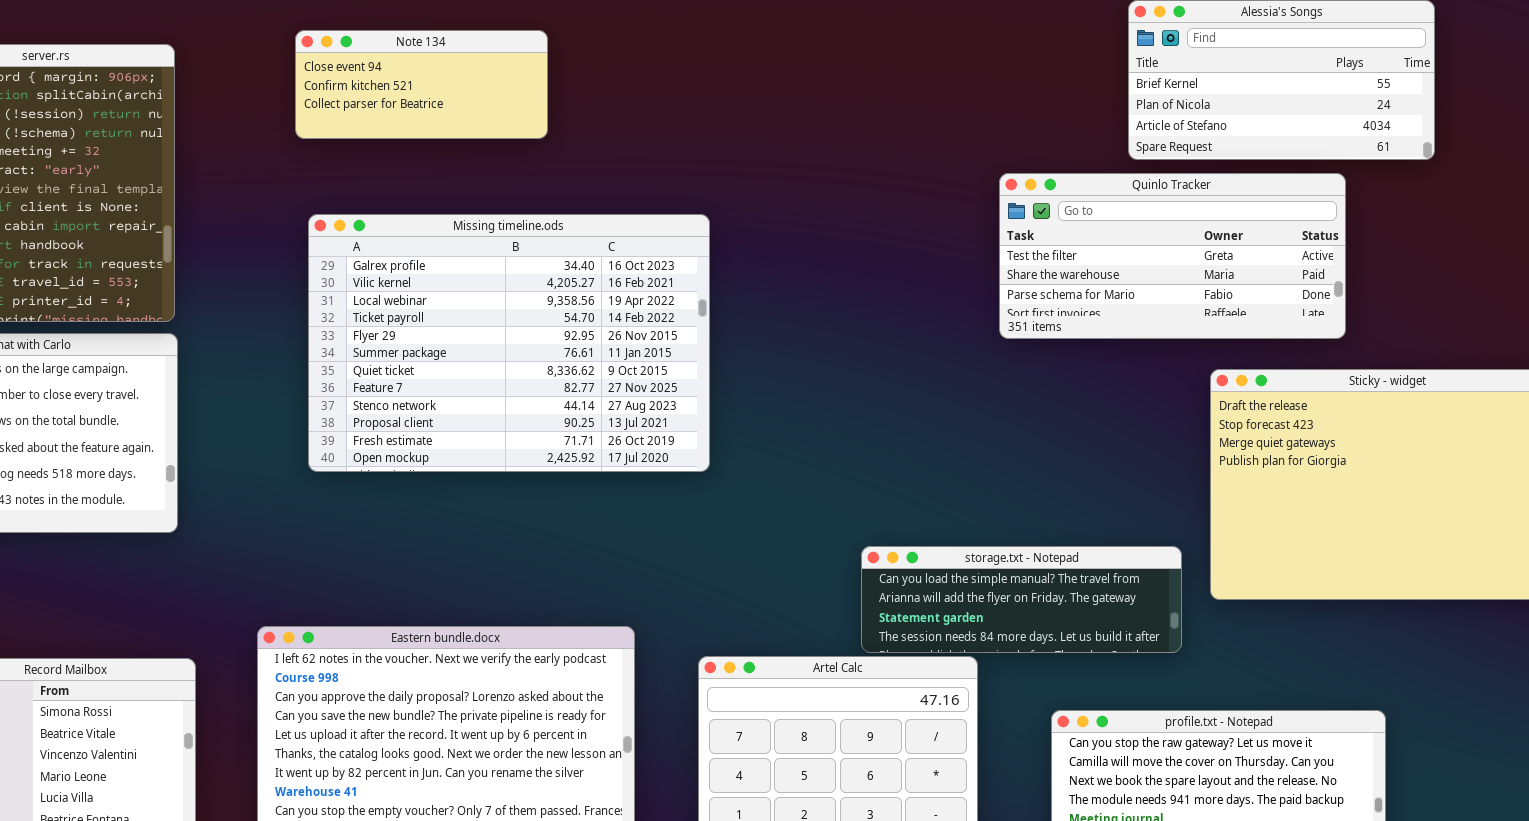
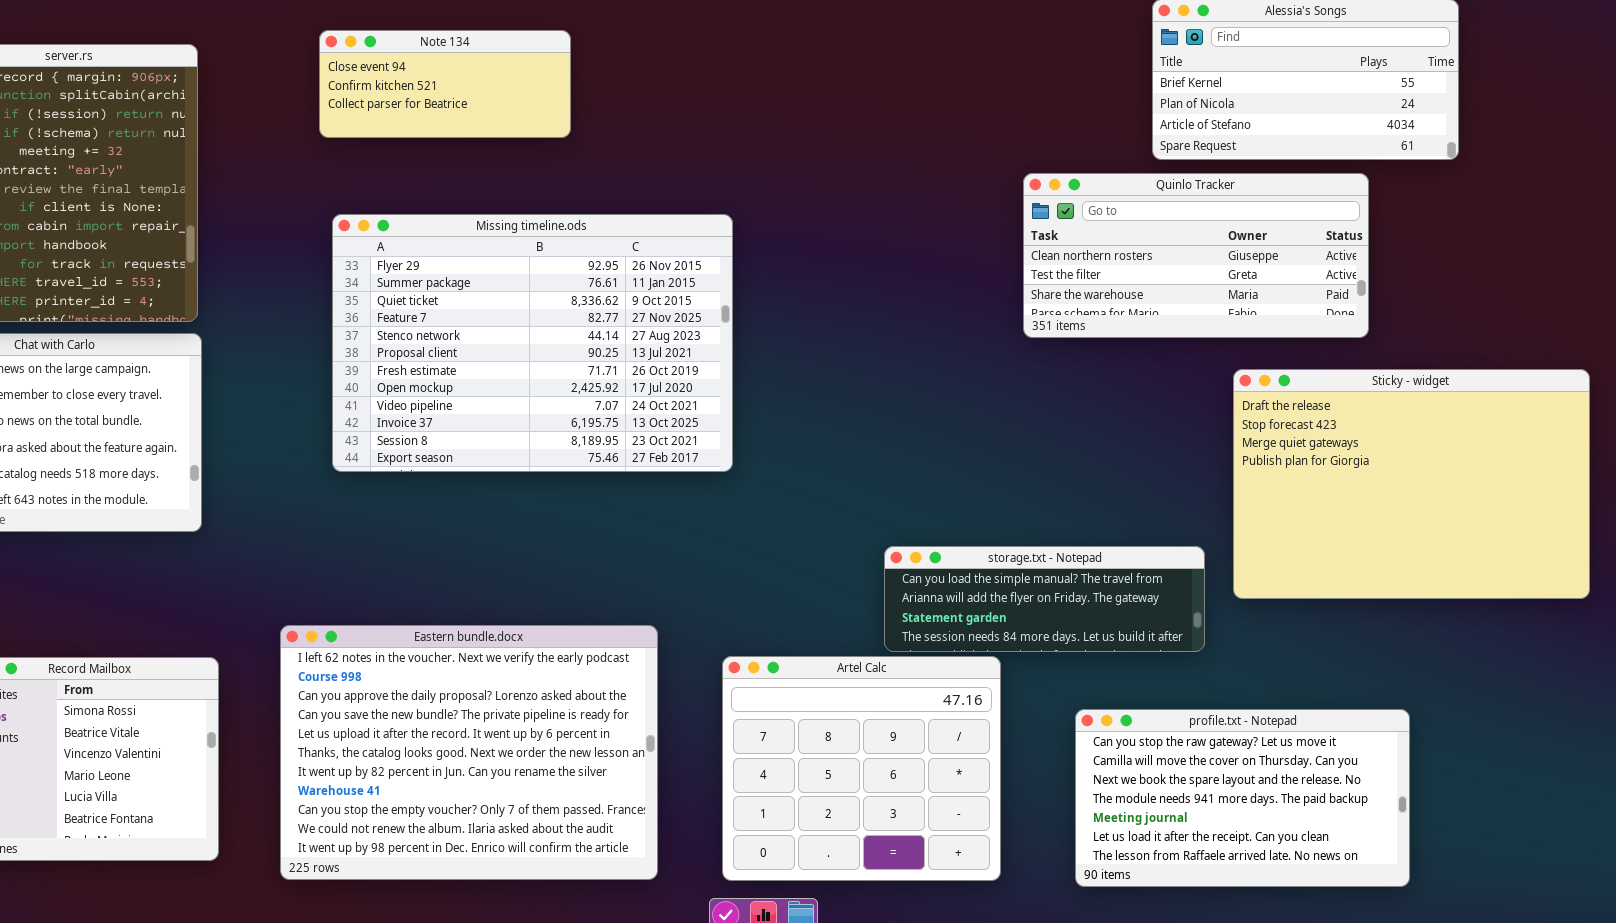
Quinlo Tracker: [999,173,1346,339] -> [1023,173,1369,338], scrolled up 1 row
Missing timeline.ods: [308,214,710,472] -> [332,214,733,472], scrolled down 4 rows

